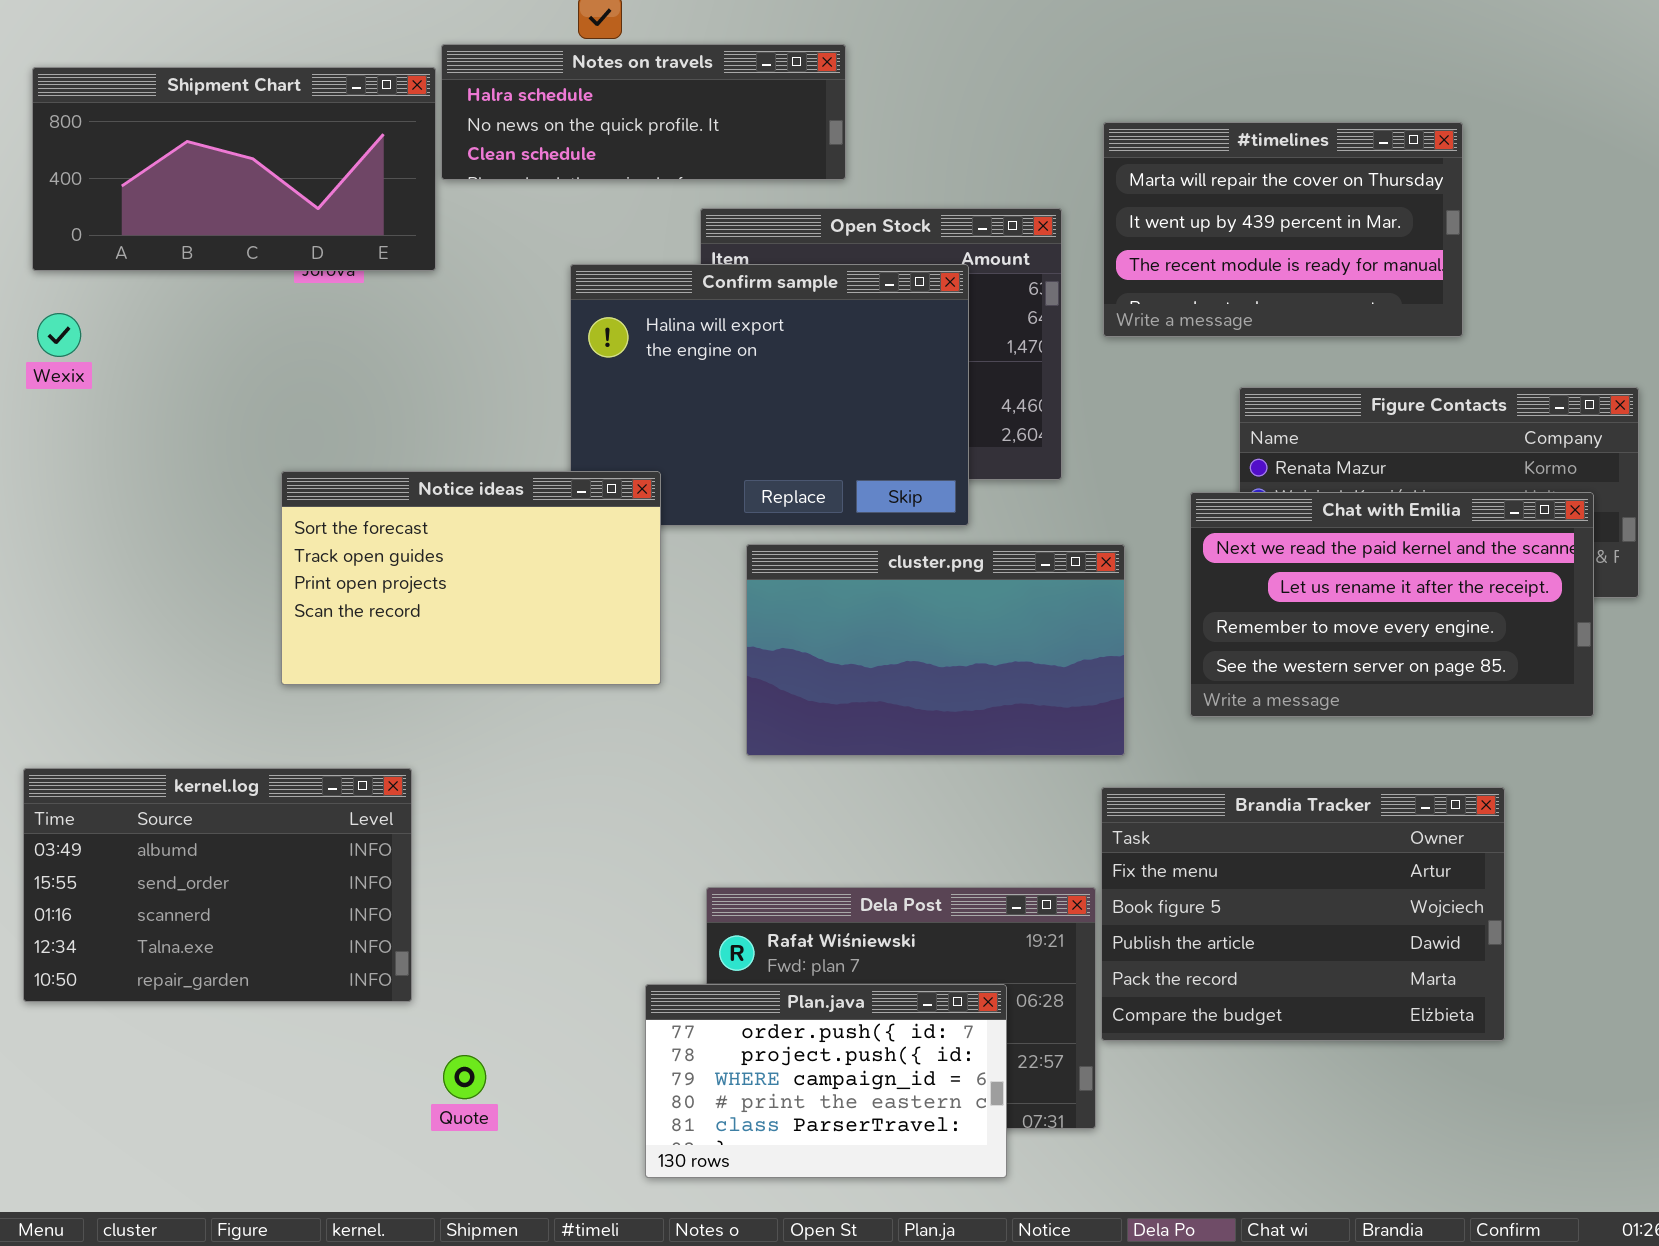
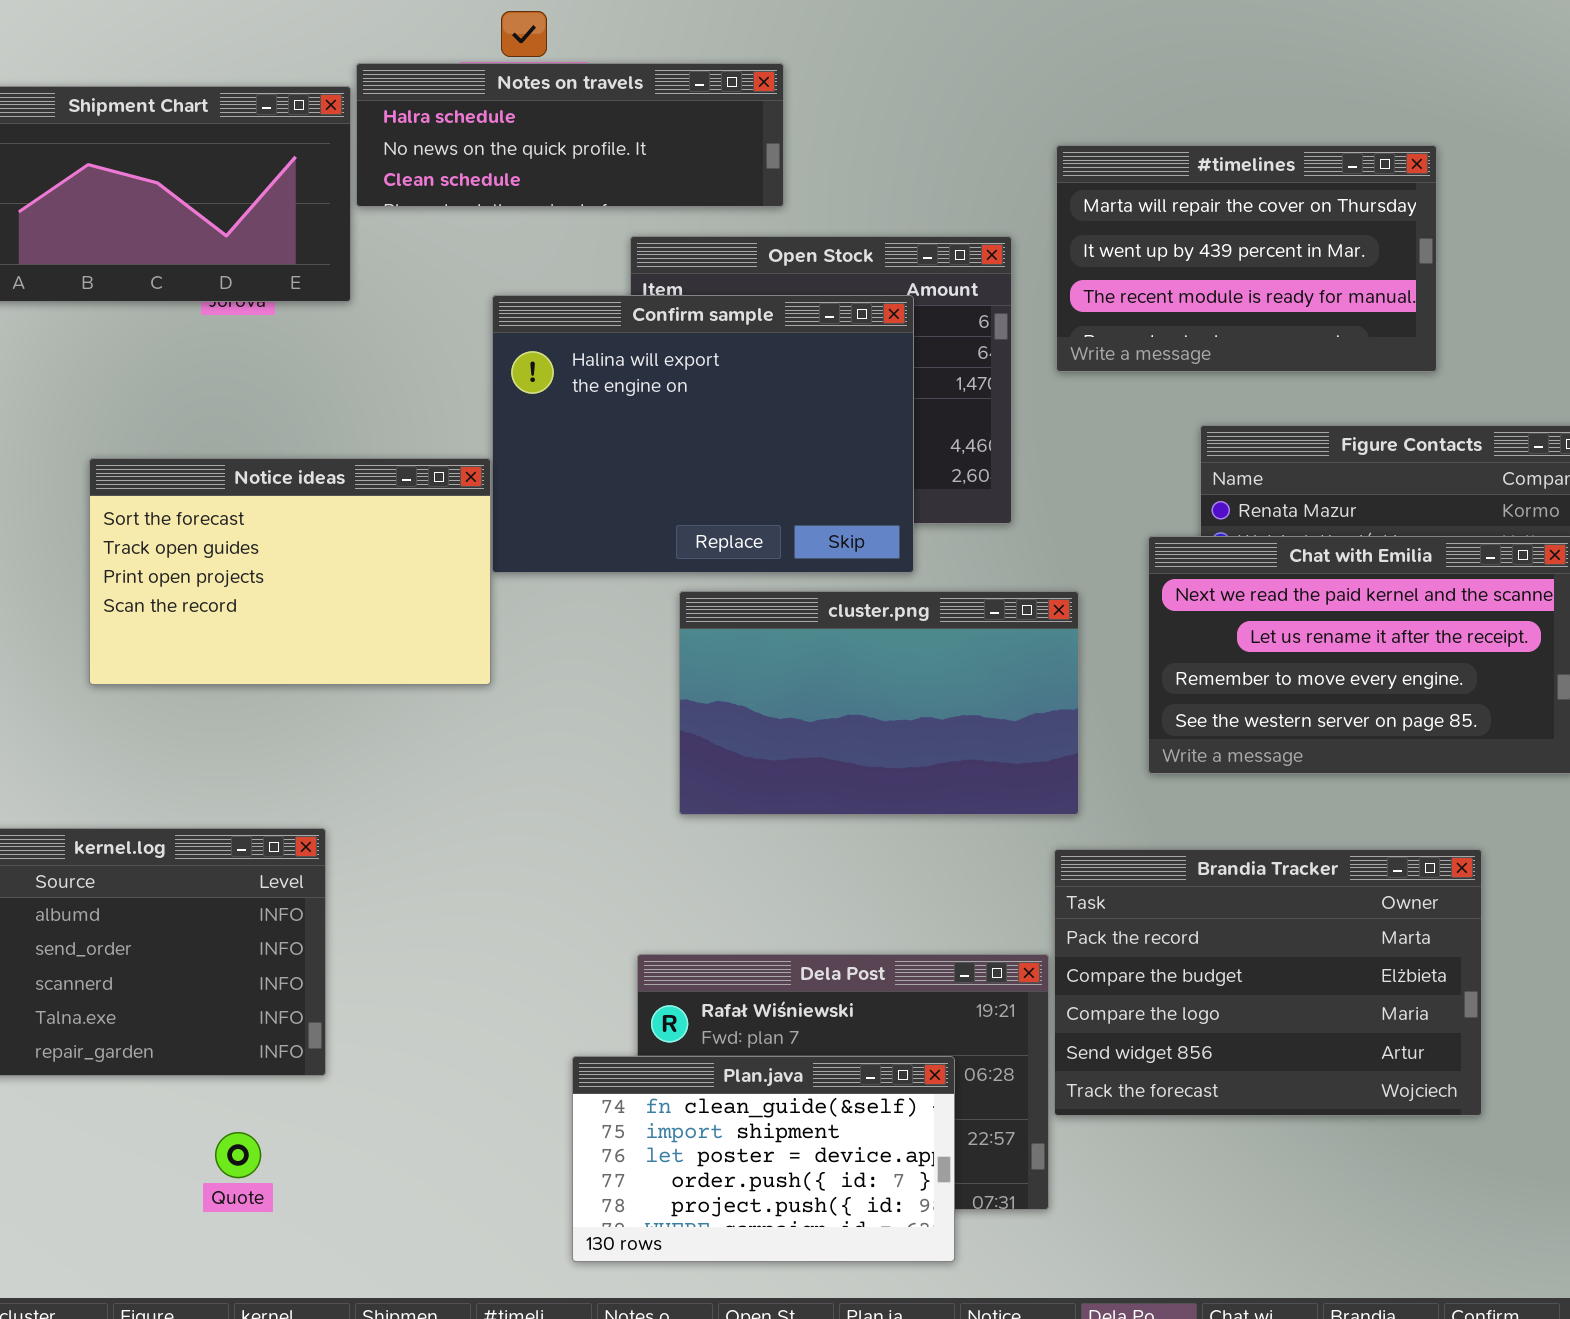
Notice ideas: [281,471,661,685] -> [89,458,491,685], moved
Brandia Tracker: [1101,787,1505,1041] -> [1054,849,1482,1116], scrolled down 3 rows
Plan.java: [645,984,1007,1178] -> [572,1056,955,1262], scrolled up 3 rows
Quote: [443,1055,486,1099] -> [215,1132,261,1178], moved

